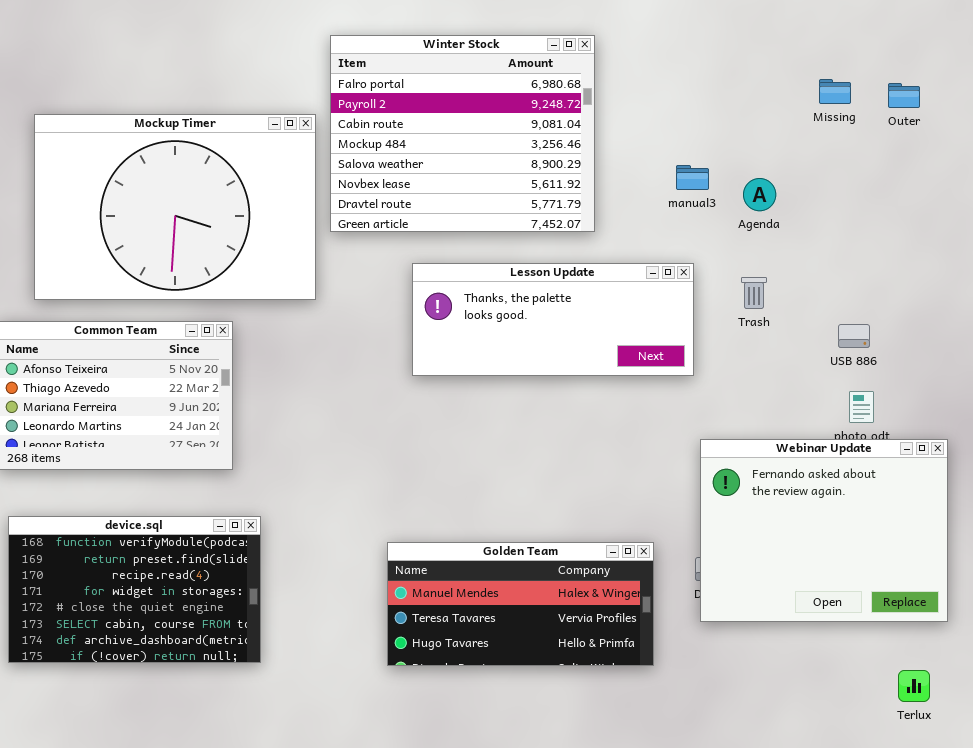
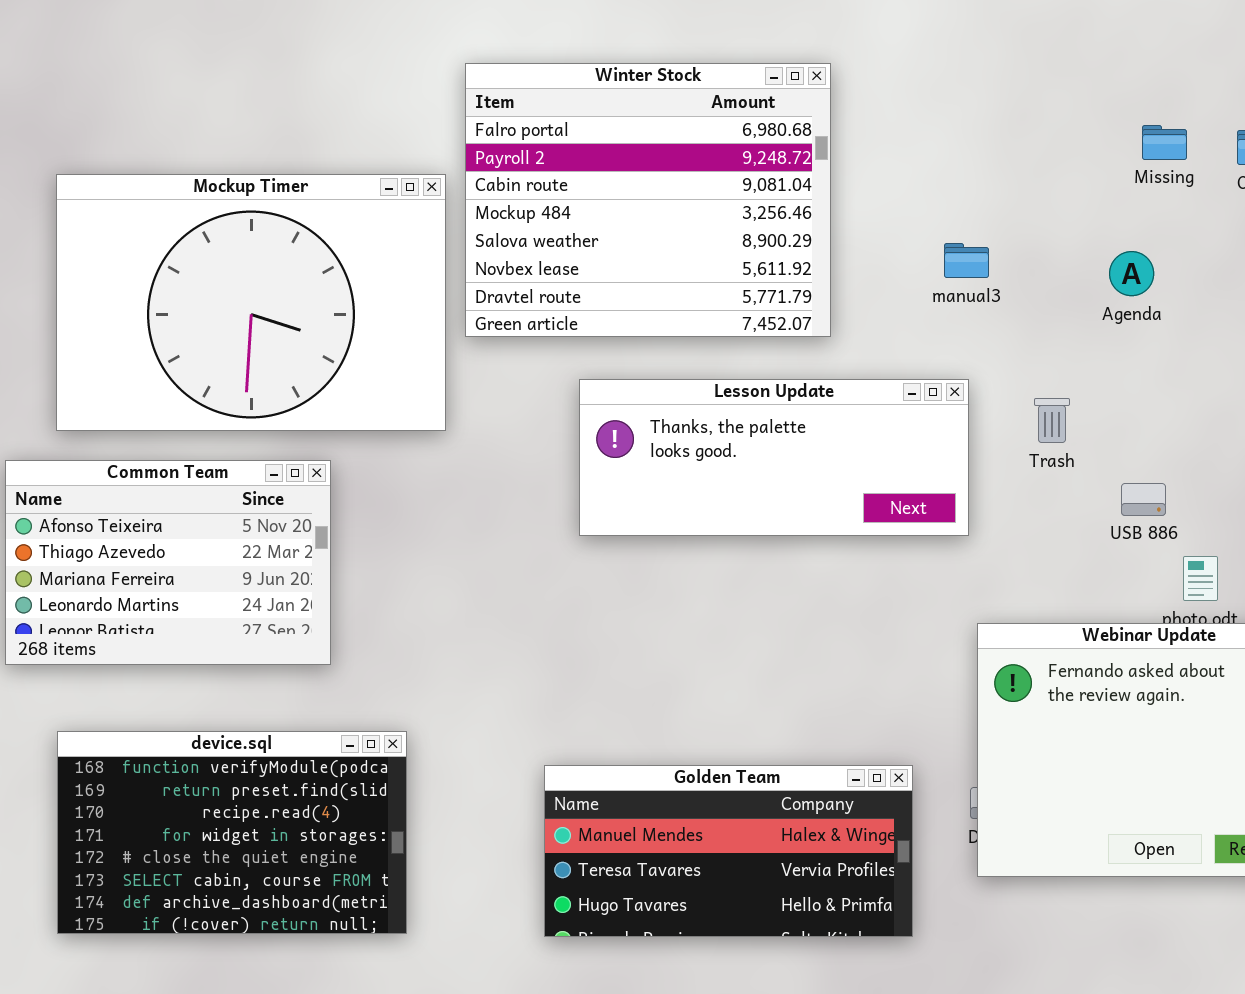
Agenda: [743,178,776,211] -> [1109,251,1154,296], moved
USB 886: [838,324,870,348] -> [1121,483,1166,516], moved
device.sql: [8,516,261,663] -> [57,731,407,934], moved

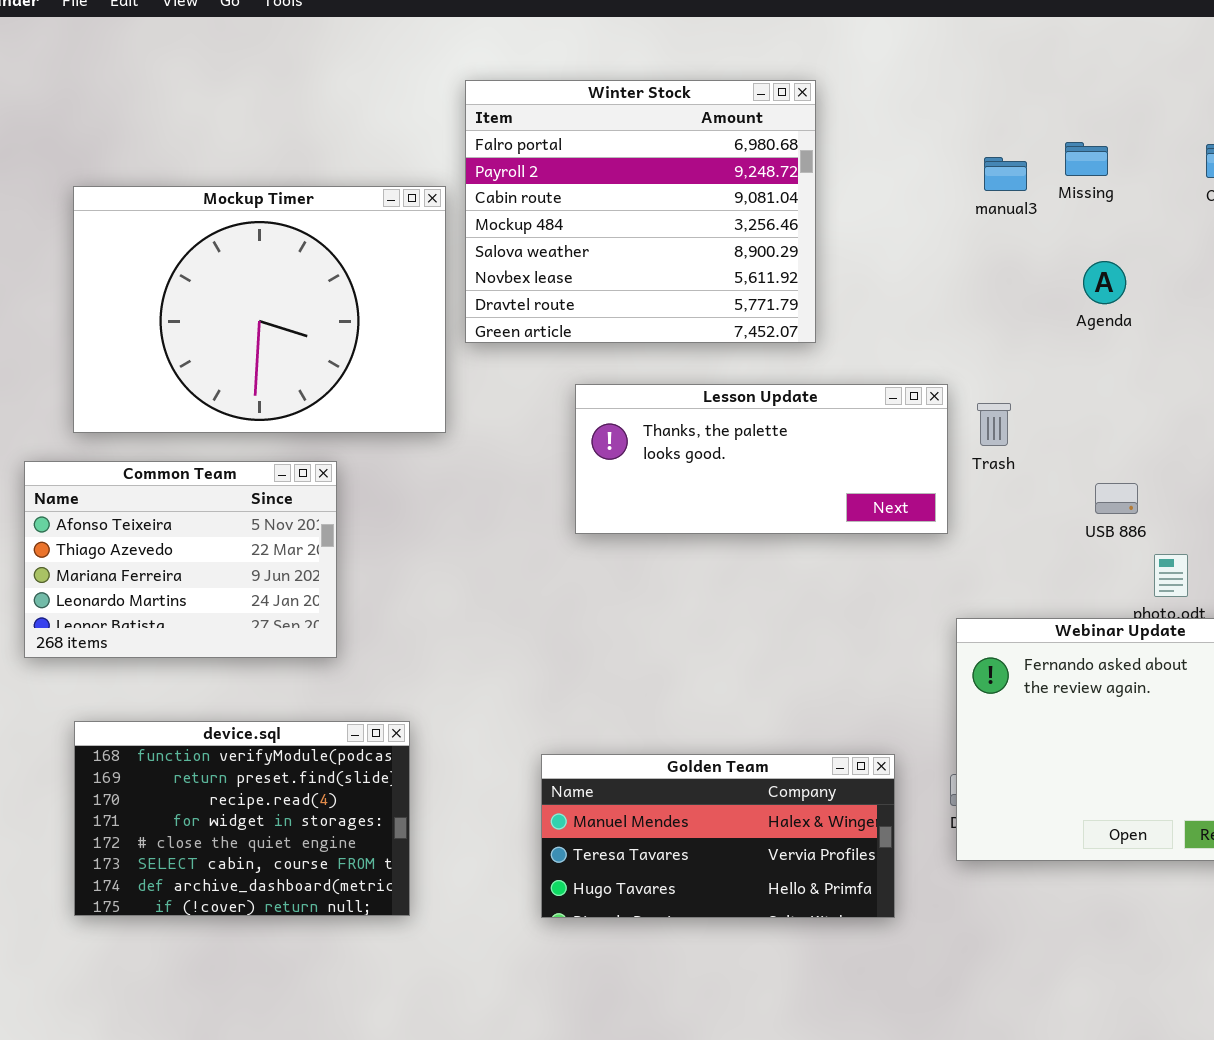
Missing: [1142,125,1187,160] -> [1065,142,1108,176], moved
manual3: [944,243,989,278] -> [984,157,1027,191], moved
Trash: [1034,398,1070,443] -> [977,403,1011,446], moved

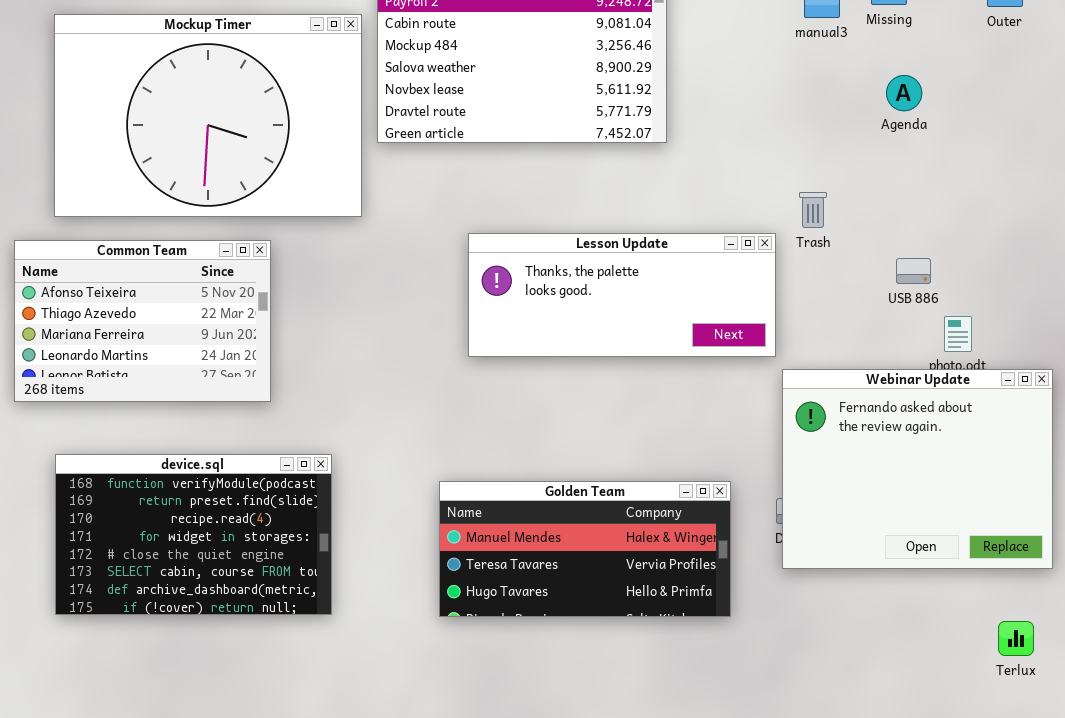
Lesson Update: [575,384,948,534] -> [468,233,776,357], moved

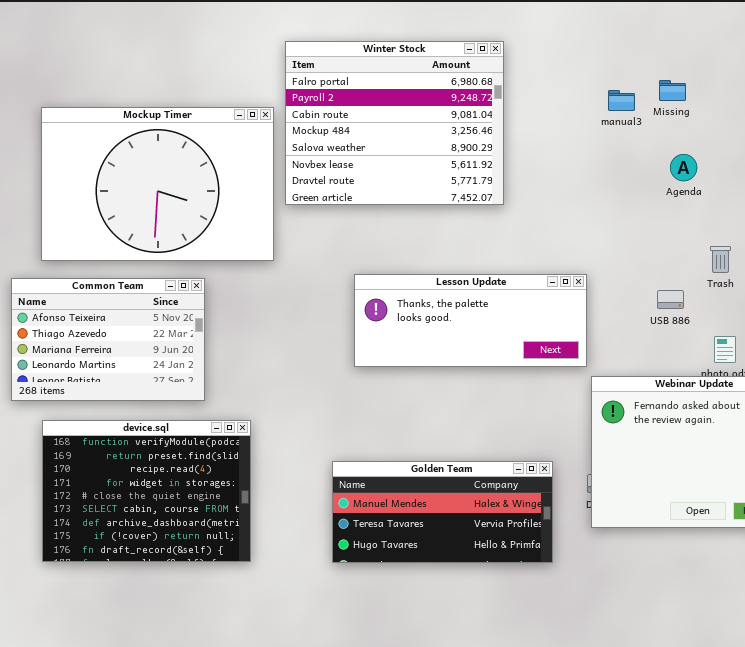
Trash: [799,192,827,228] -> [710,246,731,273], moved
USB 886: [896,258,931,284] -> [657,290,684,309], moved
device.sql: [55,454,332,615] -> [42,420,251,562], resized

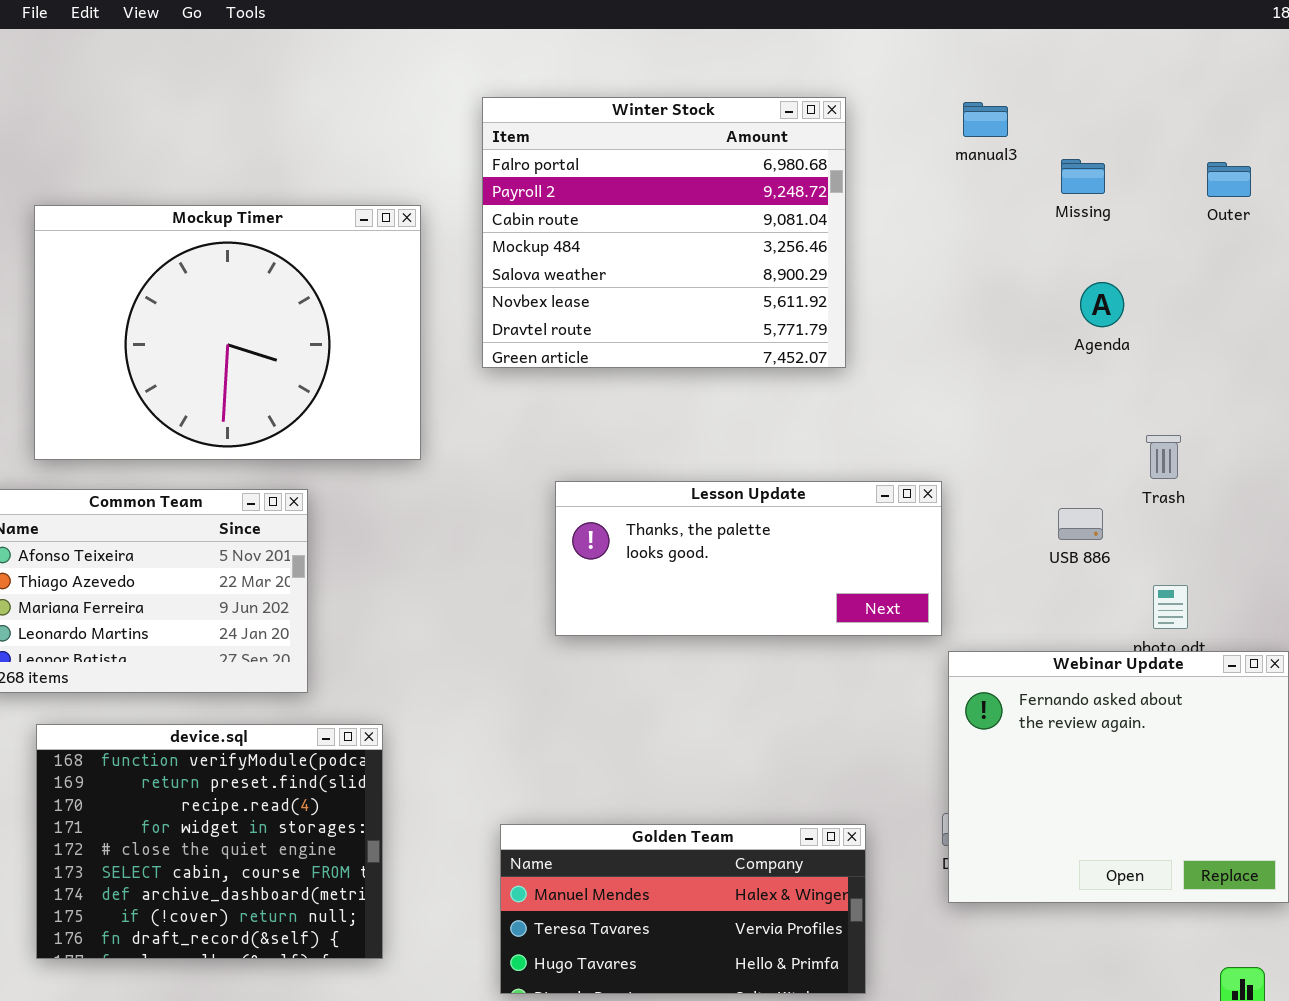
Winter Stock: [285,41,504,205] -> [482,97,846,368], moved
manual3: [608,90,635,111] -> [963,102,1008,137], moved
Golden Team: [332,461,553,563] -> [500,824,866,994], moved

